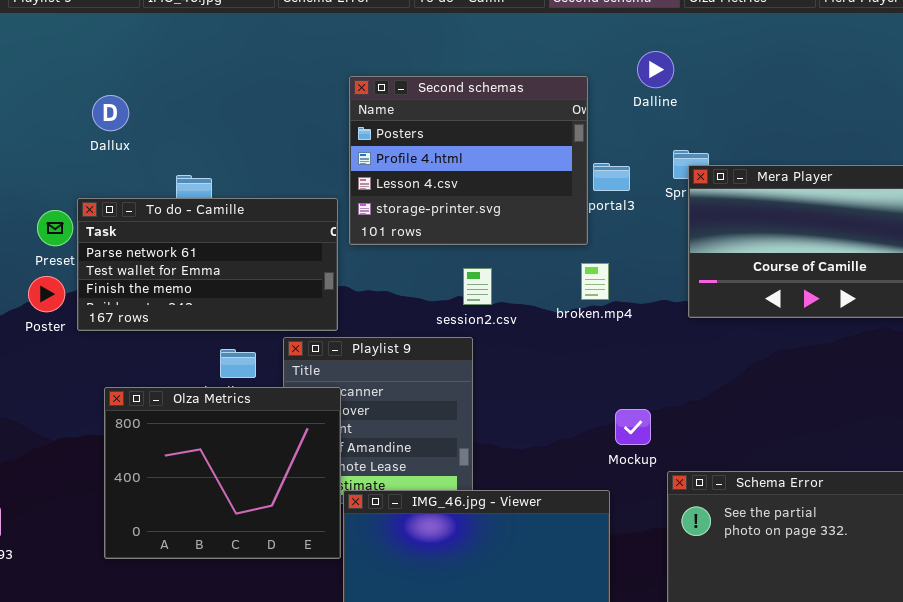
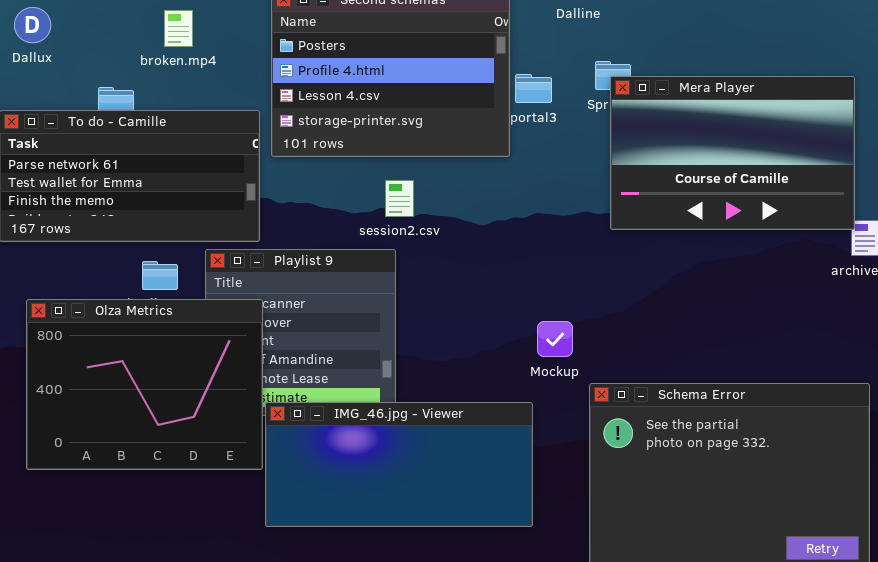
broken.mp4: [581,263,609,300] -> [164,10,193,47], moved

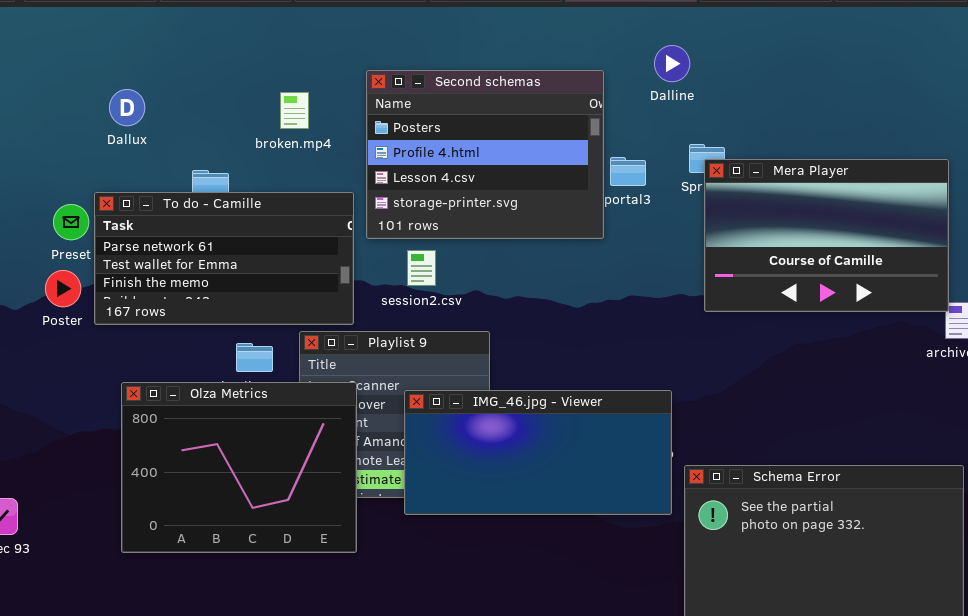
broken.mp4: [164,10,193,47] -> [280,92,309,129], moved
session2.csv: [385,180,414,217] -> [407,250,436,286], moved
IMG_46.jpg - Viewer: [265,402,533,527] -> [404,390,672,515], moved

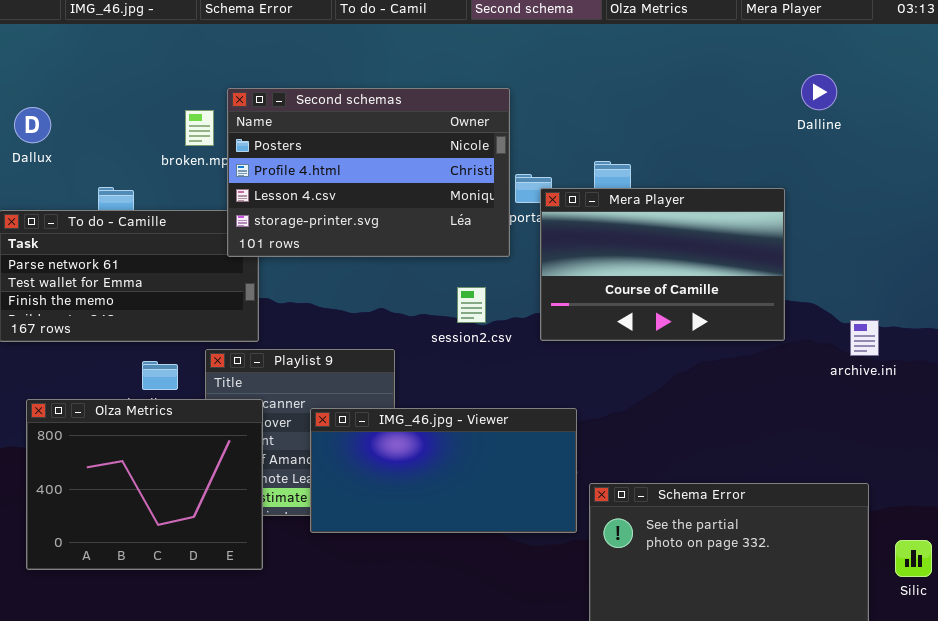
Dalline: [654,45,690,82] -> [801,74,837,110], moved
Second schemas: [366,70,604,239] -> [227,88,510,257], resized
Mera Player: [704,159,949,312] -> [540,188,785,341], moved
session2.csv: [407,250,436,286] -> [457,287,486,323], moved

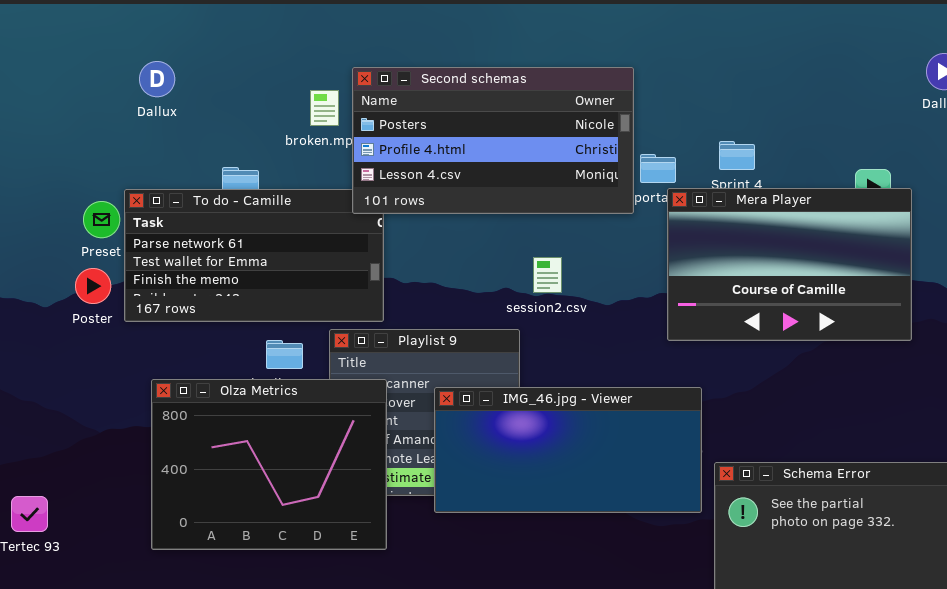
Second schemas: [227,88,510,257] -> [352,67,634,214], resized
Dallux: [14,107,51,143] -> [139,61,175,97], moved
Mera Player: [540,188,785,341] -> [667,188,912,341], moved
session2.csv: [457,287,486,323] -> [533,257,562,293], moved

